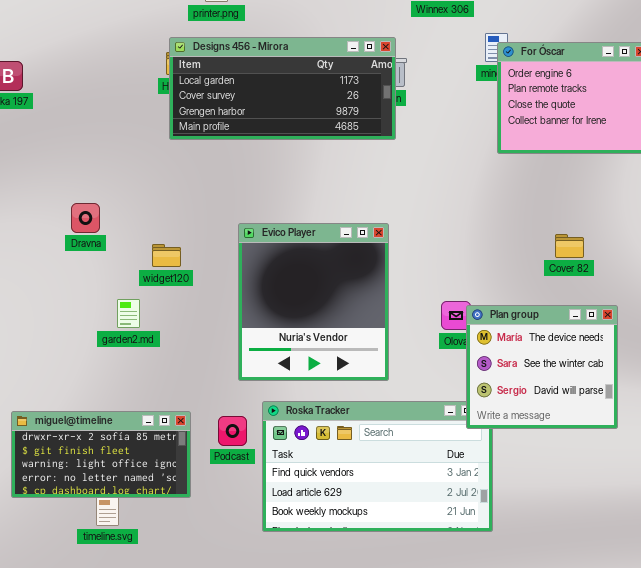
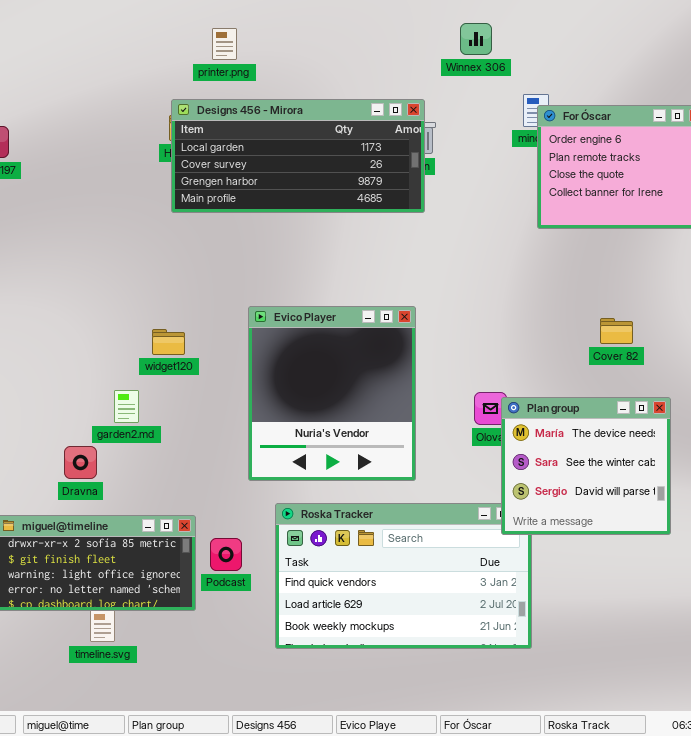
Dravna: [71,203,100,233] -> [64,446,97,479], moved
Podcast: [218,416,247,446] -> [210,538,242,571], moved

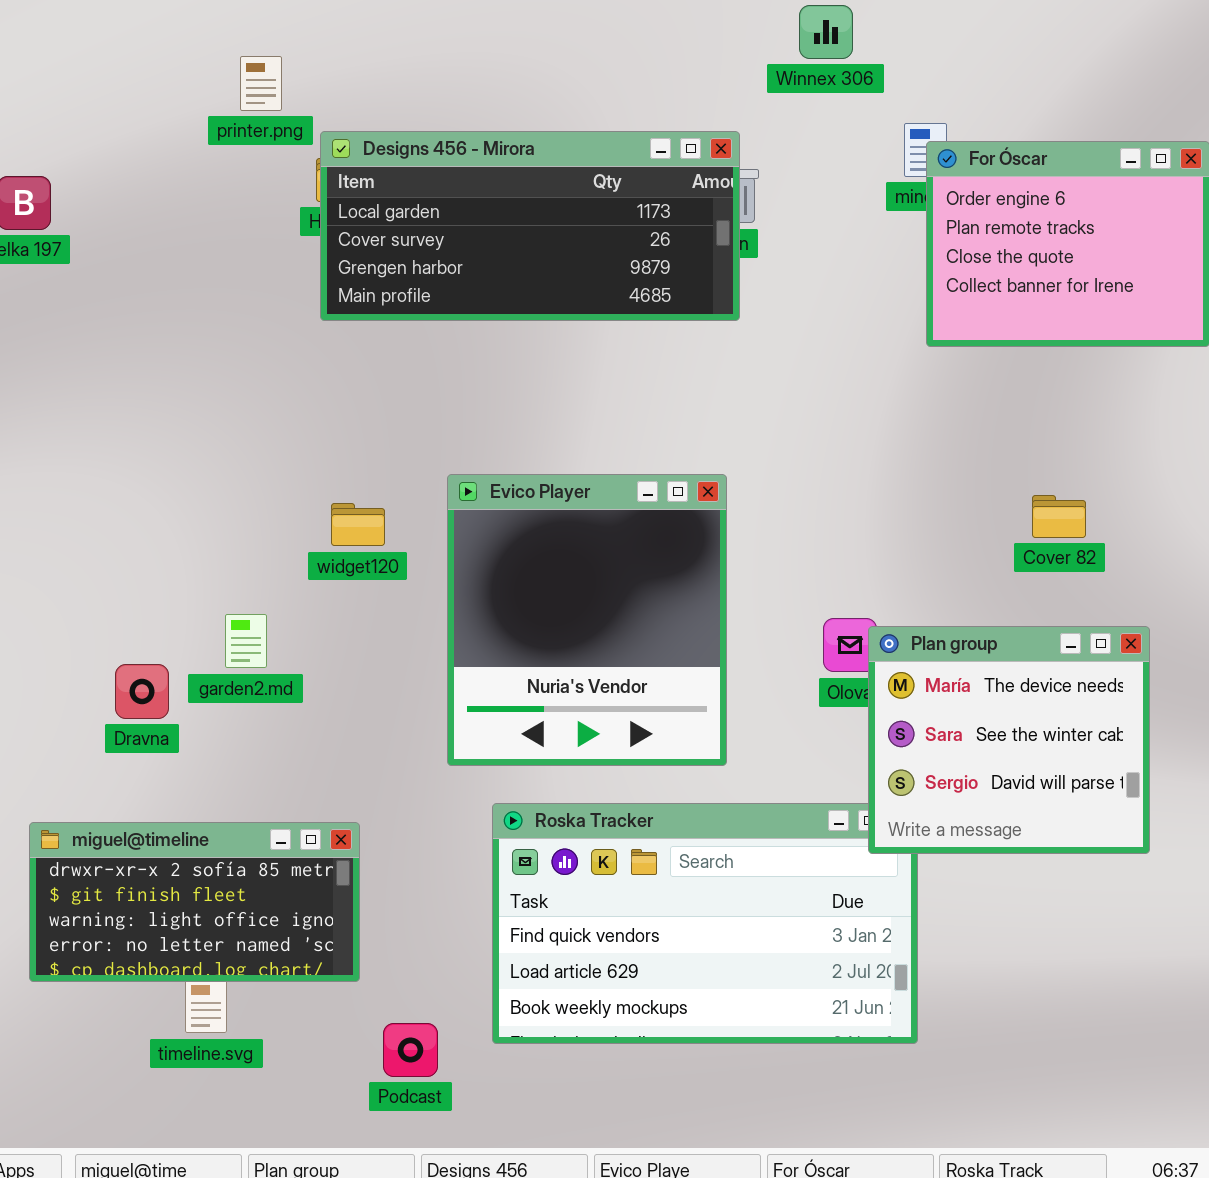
printer.png: [212,28,237,60] -> [240,56,282,111], moved
widget120: [152,329,185,355] -> [331,503,385,546], moved
Dravna: [64,446,97,479] -> [115,664,169,719], moved
Podcast: [210,538,242,571] -> [383,1023,438,1077], moved

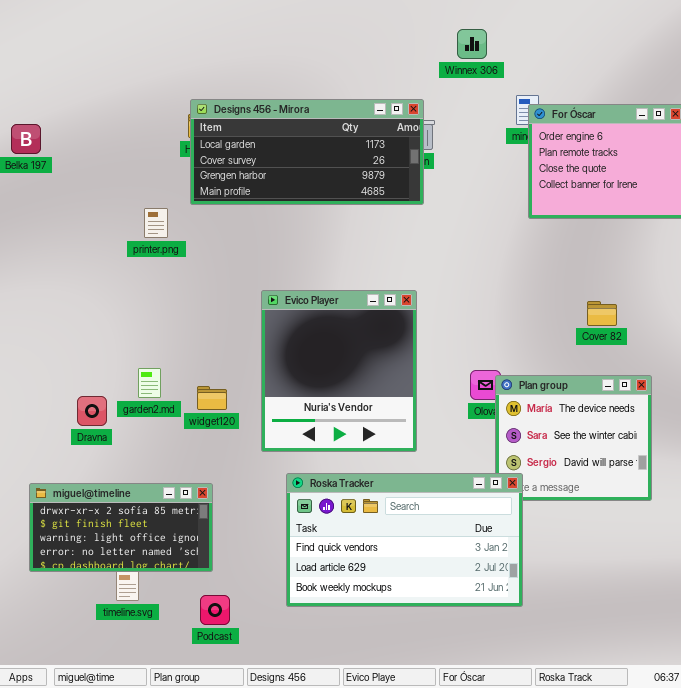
printer.png: [240,56,282,111] -> [144,208,168,238], moved
widget120: [331,503,385,546] -> [197,386,227,410], moved
Roska Tracker: [492,803,918,1044] -> [286,473,523,607], raised
Podcast: [383,1023,438,1077] -> [200,595,230,625], moved

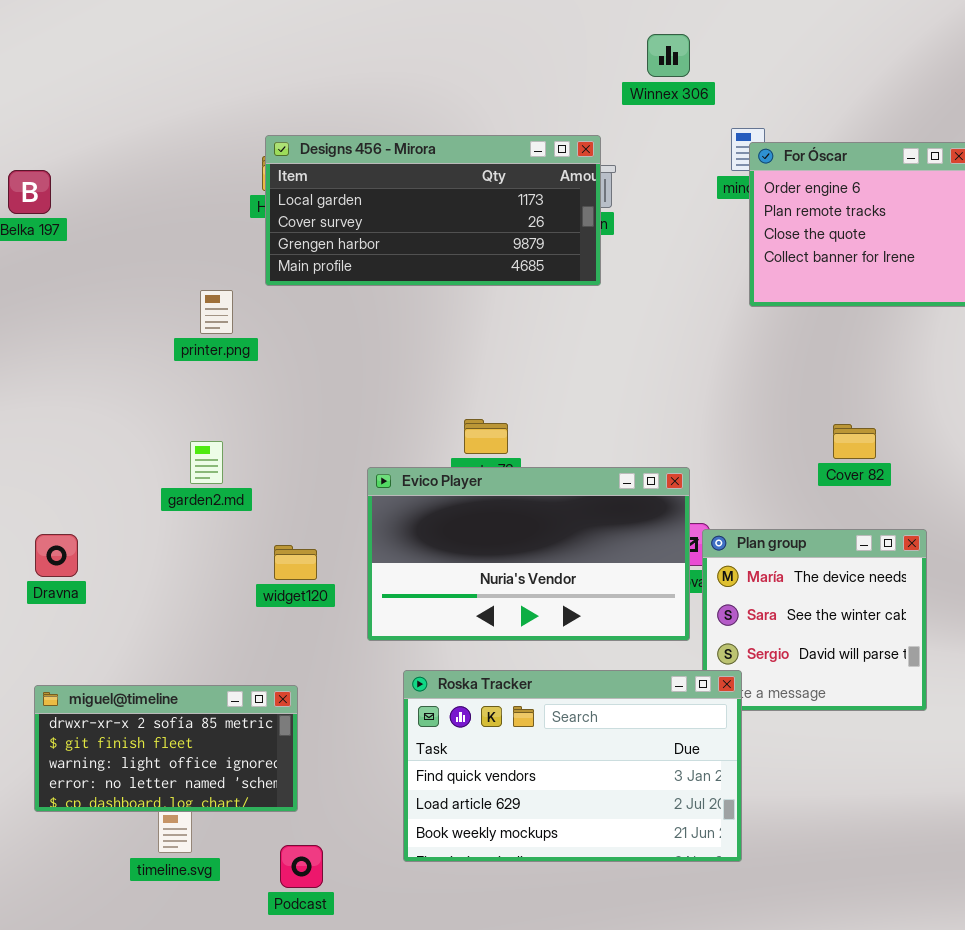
Evico Player: [261,290,417,452] -> [367,467,690,641], resized
garden2.md: [138,368,161,398] -> [190,441,223,484], moved
Dravna: [77,396,107,426] -> [35,534,78,577], moved

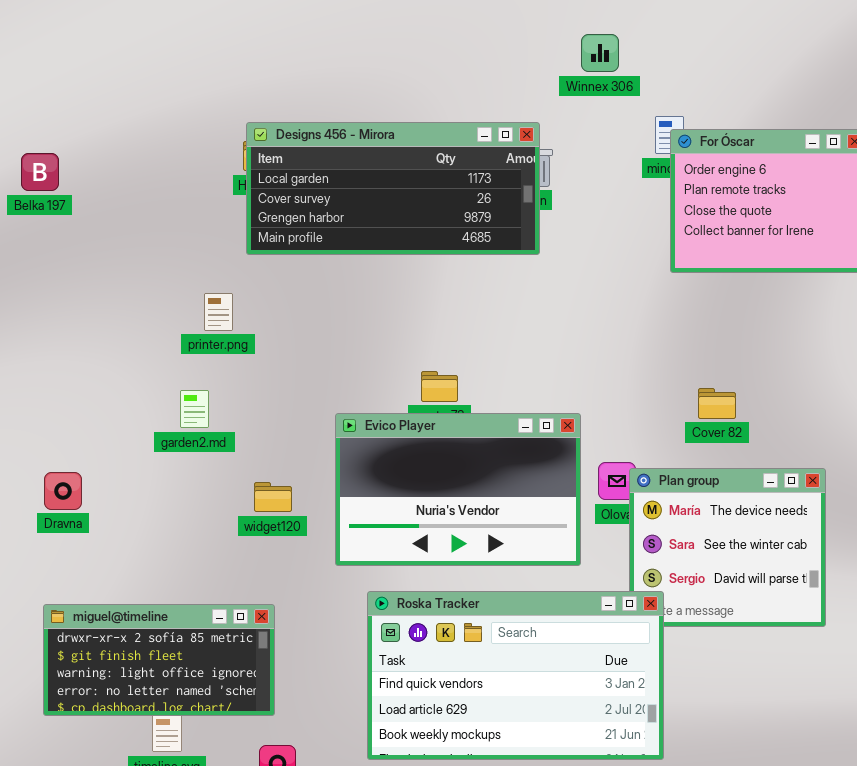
printer.png: [200,290,233,334] -> [204,293,233,331], moved
Cover 82: [833,424,876,459] -> [698,388,736,419], moved
Evico Player: [367,467,690,641] -> [335,413,581,566], resized

